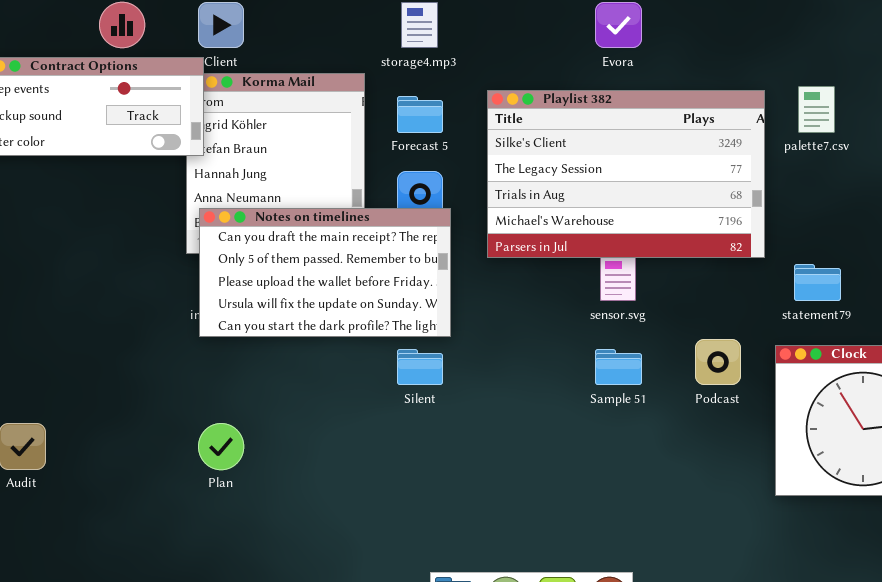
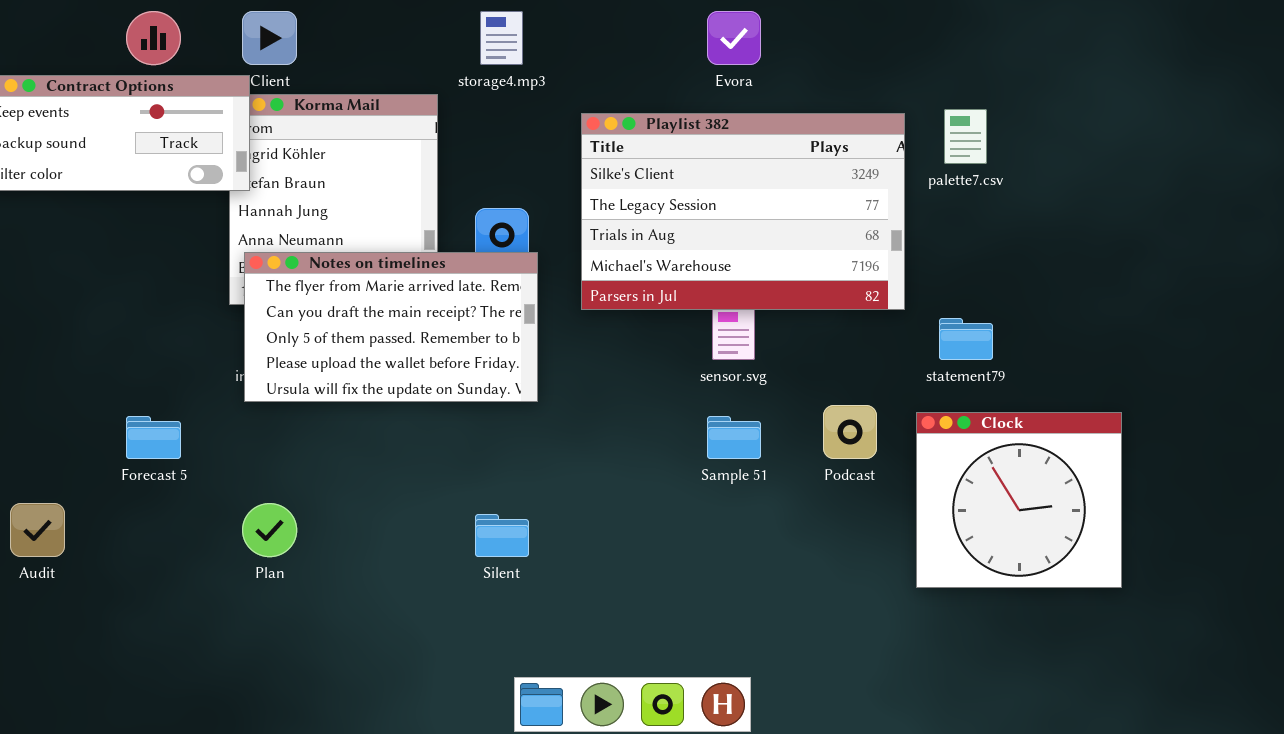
Forecast 5: [397,96,443,133] -> [126,416,181,459], moved
Notes on timelines: [199,208,451,337] -> [244,252,538,402], scrolled up 1 row
Silent: [397,349,443,385] -> [475,514,529,557], moved

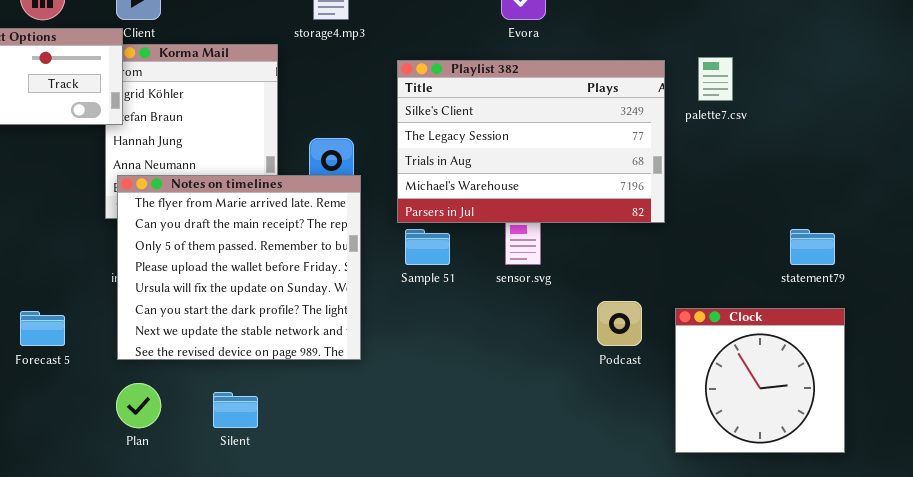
Notes on timelines: [244,252,538,402] -> [117,175,361,360], resized
statement79: [939,318,993,360] -> [790,229,835,265], moved
Sample 51: [707,416,761,459] -> [405,229,450,265], moved
Silent: [475,514,529,557] -> [213,392,258,428], moved

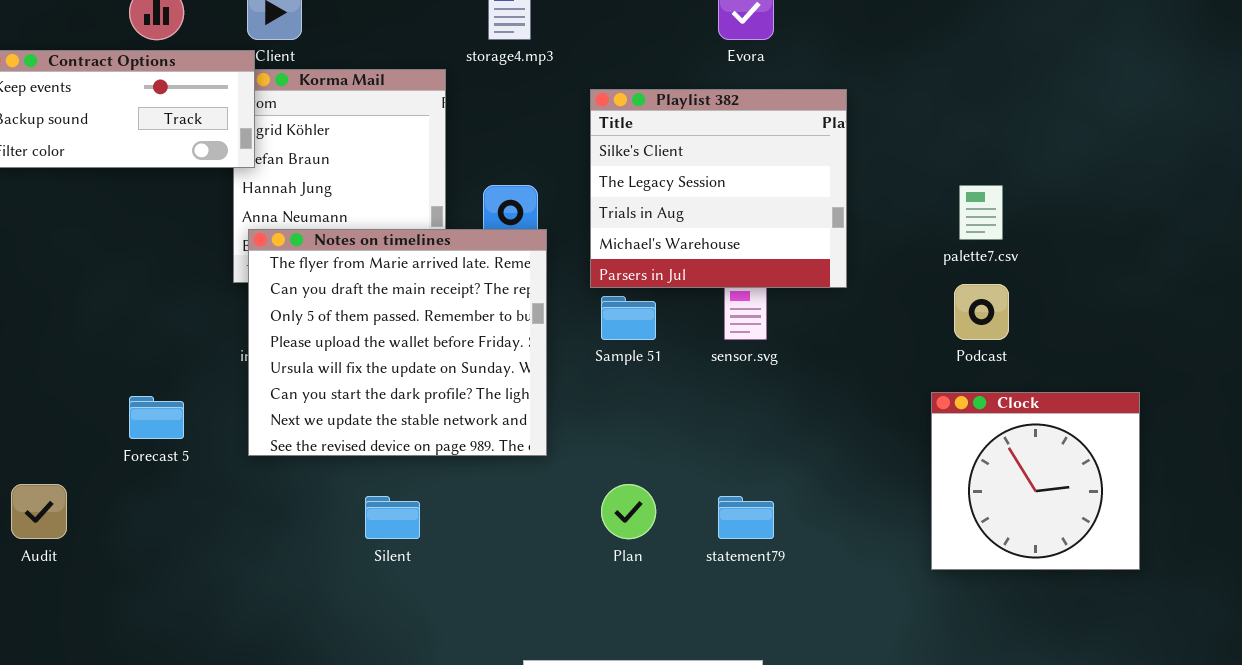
palette7.csv: [698,57,733,101] -> [959,185,1003,240], moved
Playlist 382: [397,60,665,223] -> [590,89,847,288], resized
statement79: [790,229,835,265] -> [718,496,774,539], moved
Podcast: [597,301,642,346] -> [954,284,1009,340], moved
Plan: [116,383,161,428] -> [601,484,656,539], moved

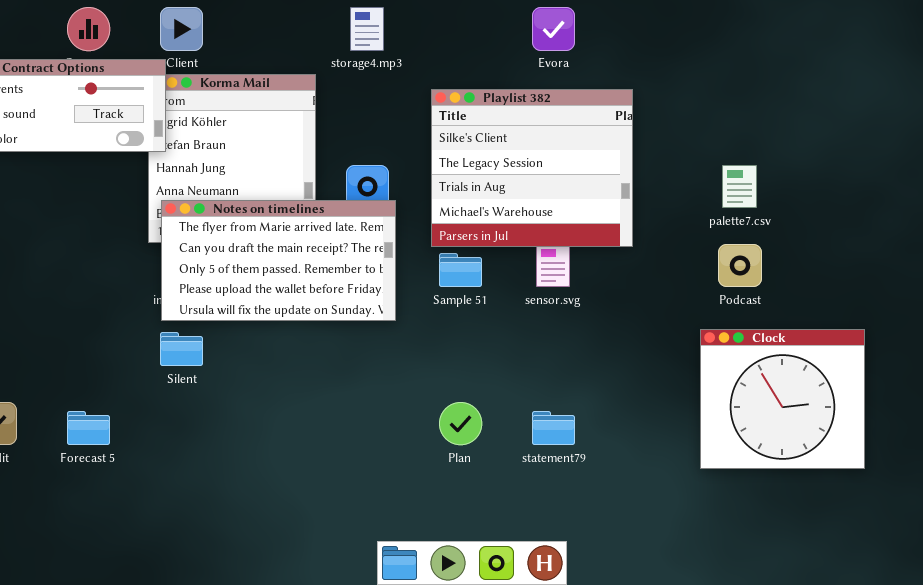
Notes on timelines: [248,229,547,456] -> [161,200,396,321], resized
Forecast 5: [129,396,184,439] -> [67,411,110,445], moved
Silent: [365,496,420,539] -> [160,332,203,366], moved

